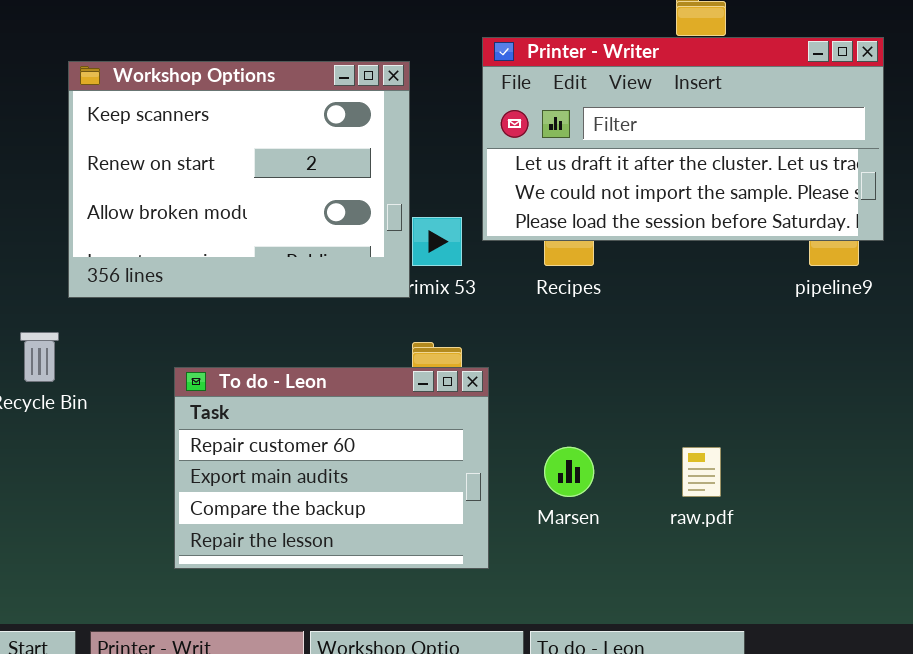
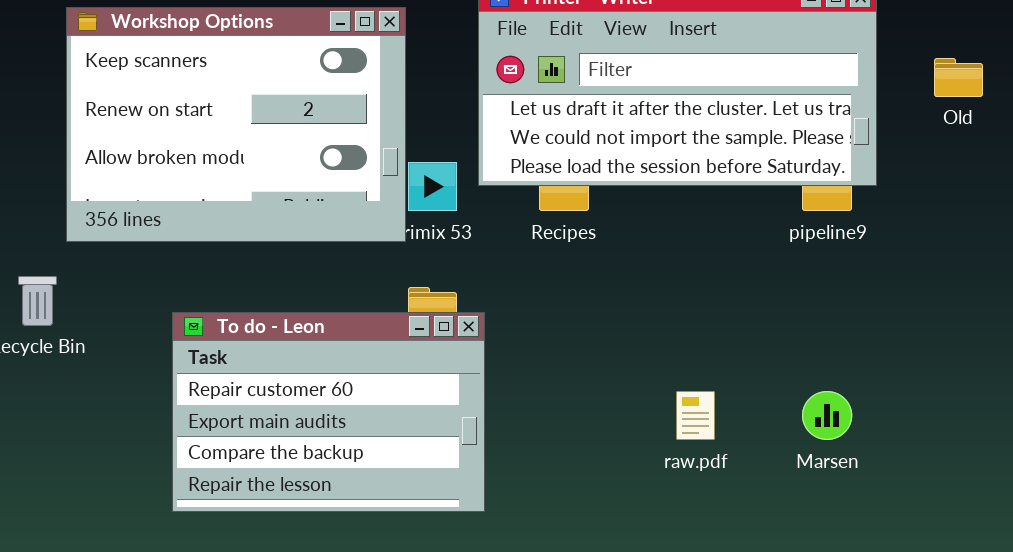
Marsen: [544,447,594,497] -> [802,391,852,440], moved

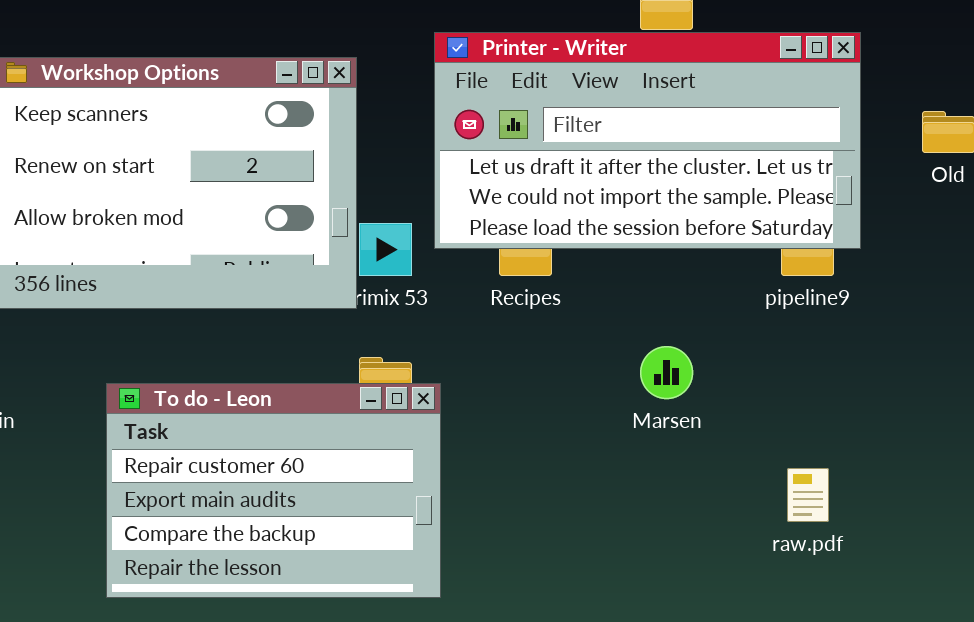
raw.pdf: [676,391,715,440] -> [787,468,829,522], moved
Marsen: [802,391,852,440] -> [640,346,693,399], moved

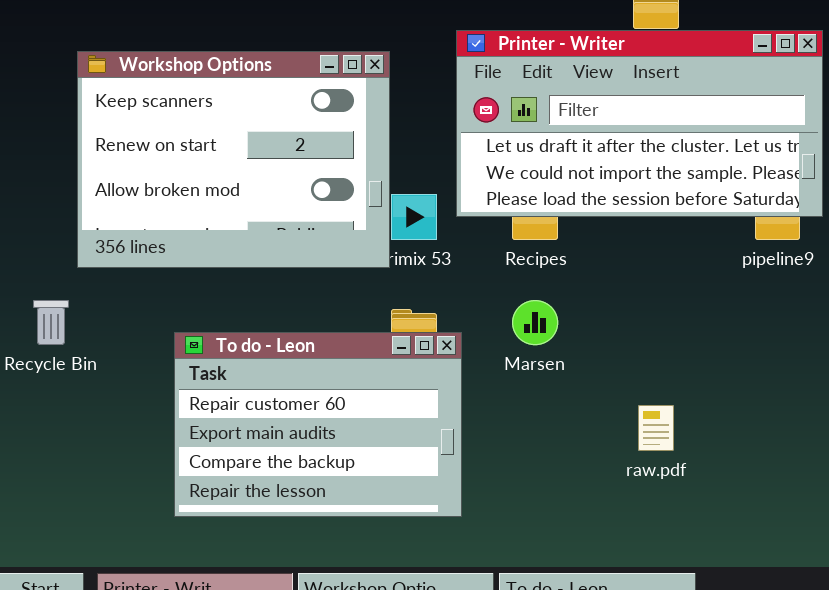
Marsen: [640,346,693,399] -> [512,300,558,345], moved
raw.pdf: [787,468,829,522] -> [638,405,674,451], moved

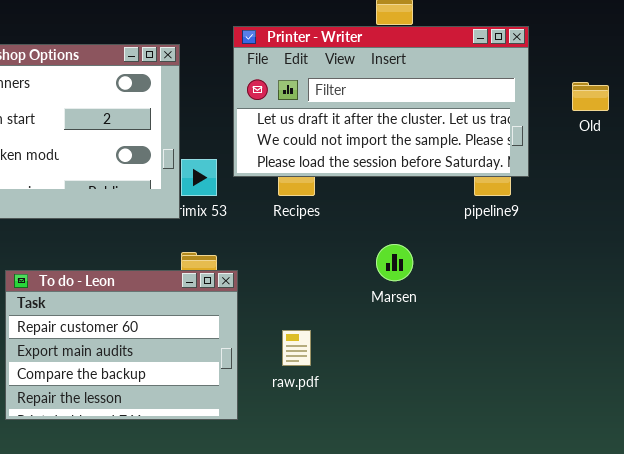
Marsen: [512,300,558,345] -> [376,244,413,281], moved
raw.pdf: [638,405,674,451] -> [282,330,311,366], moved

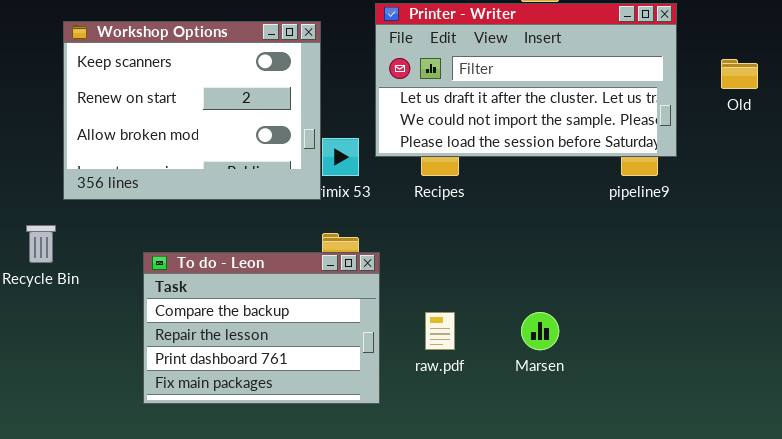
Marsen: [376,244,413,281] -> [521,312,559,350], moved
To do - Leon: [5,270,238,420] -> [143,252,380,404], scrolled down 2 rows

